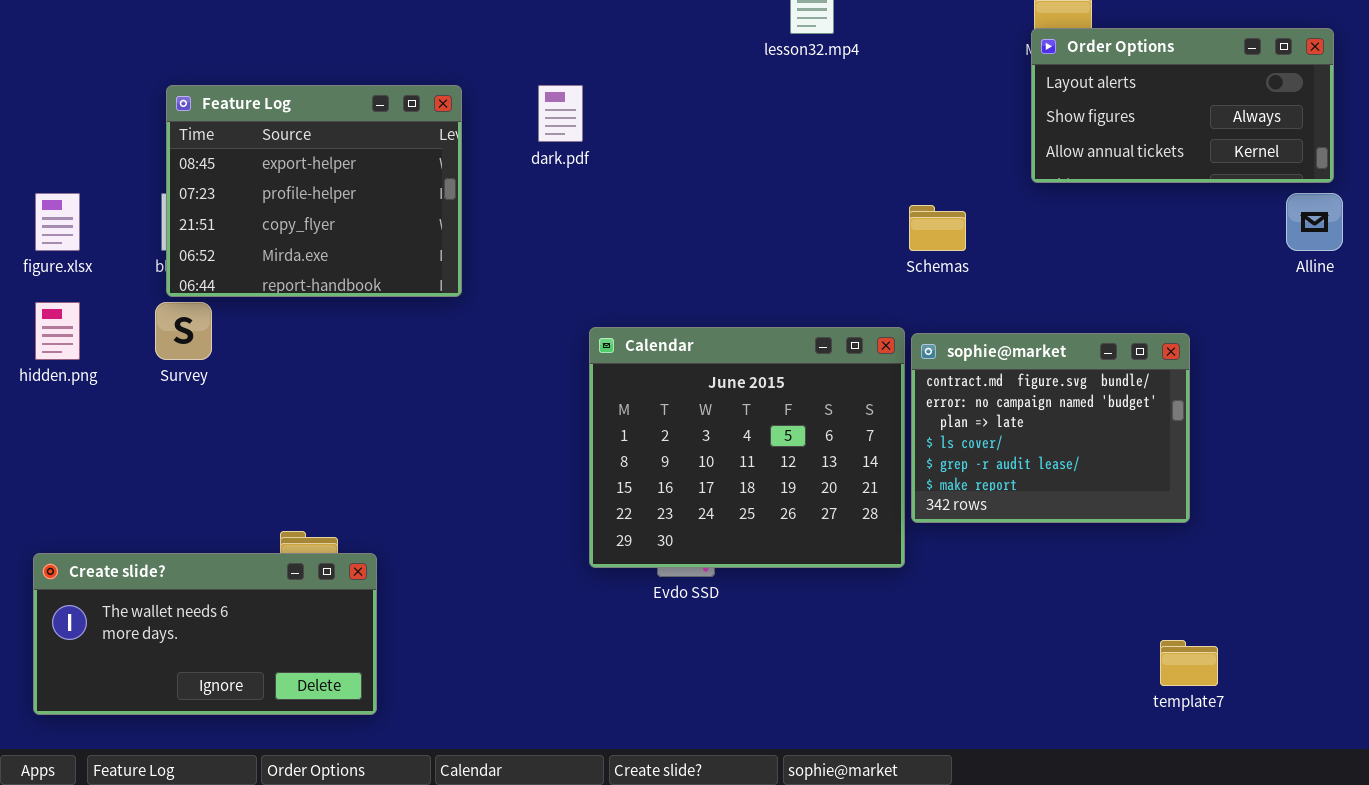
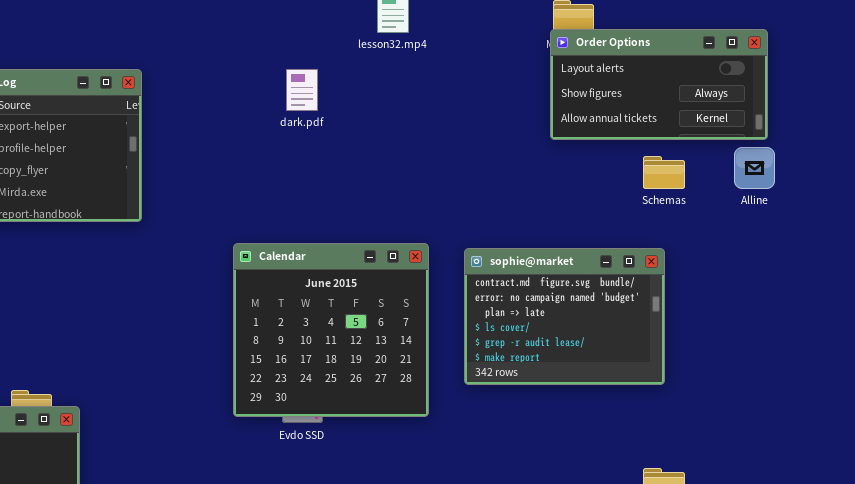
dark.pdf: [538,85,583,142] -> [286,69,318,111], moved
Schemas: [909,205,966,251] -> [643,156,685,189], moved
Calendar: [589,327,905,568] -> [233,243,429,417], resized

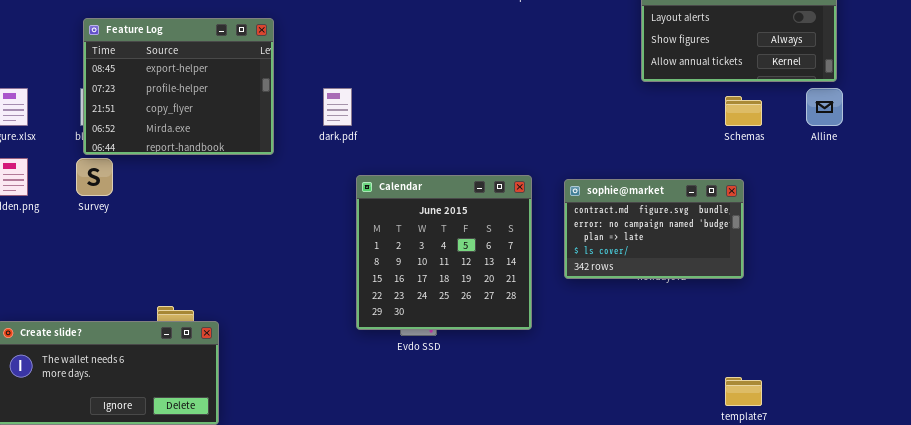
dark.pdf: [286,69,318,111] -> [323,88,352,126], moved
sophie@market: [464,248,665,385] -> [564,179,744,279], resized

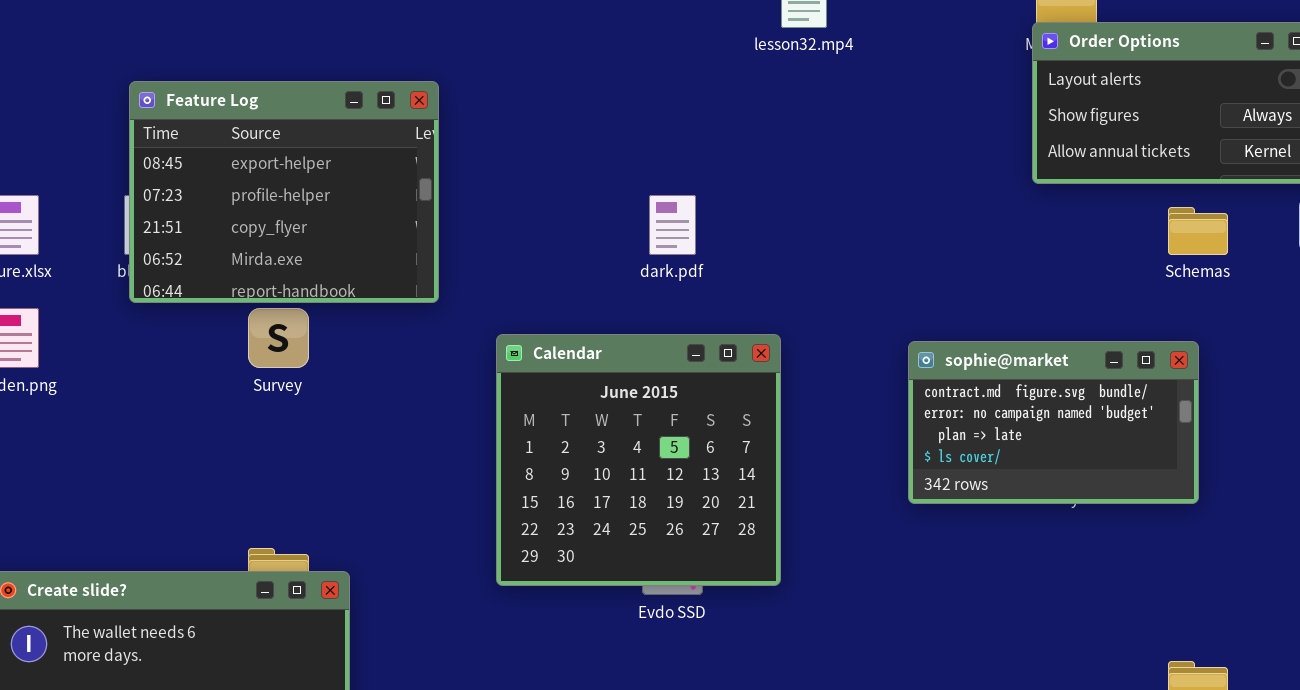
dark.pdf: [323,88,352,126] -> [649,195,696,255], moved
Survey: [76,158,113,196] -> [248,308,309,368], moved
Calendar: [356,175,532,330] -> [496,334,781,586], moved

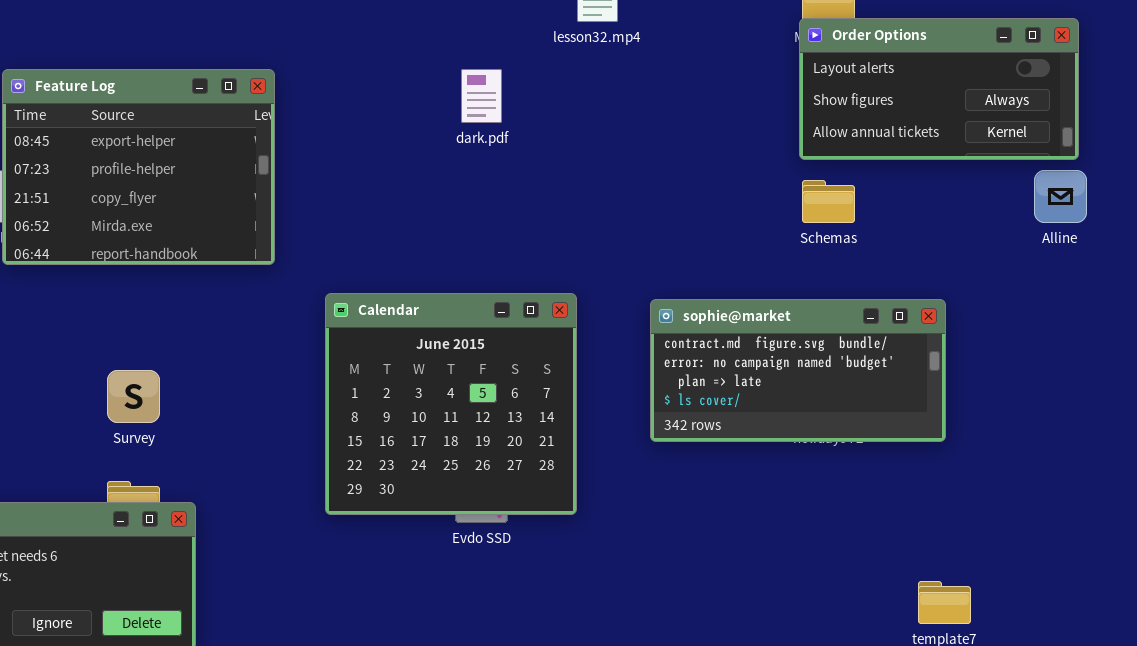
dark.pdf: [649,195,696,255] -> [461,69,502,123], moved
Schemas: [1168,207,1228,255] -> [802,180,855,223], moved
Survey: [248,308,309,368] -> [107,370,160,423], moved
sophie@market: [908,341,1199,504] -> [650,299,946,442], resized

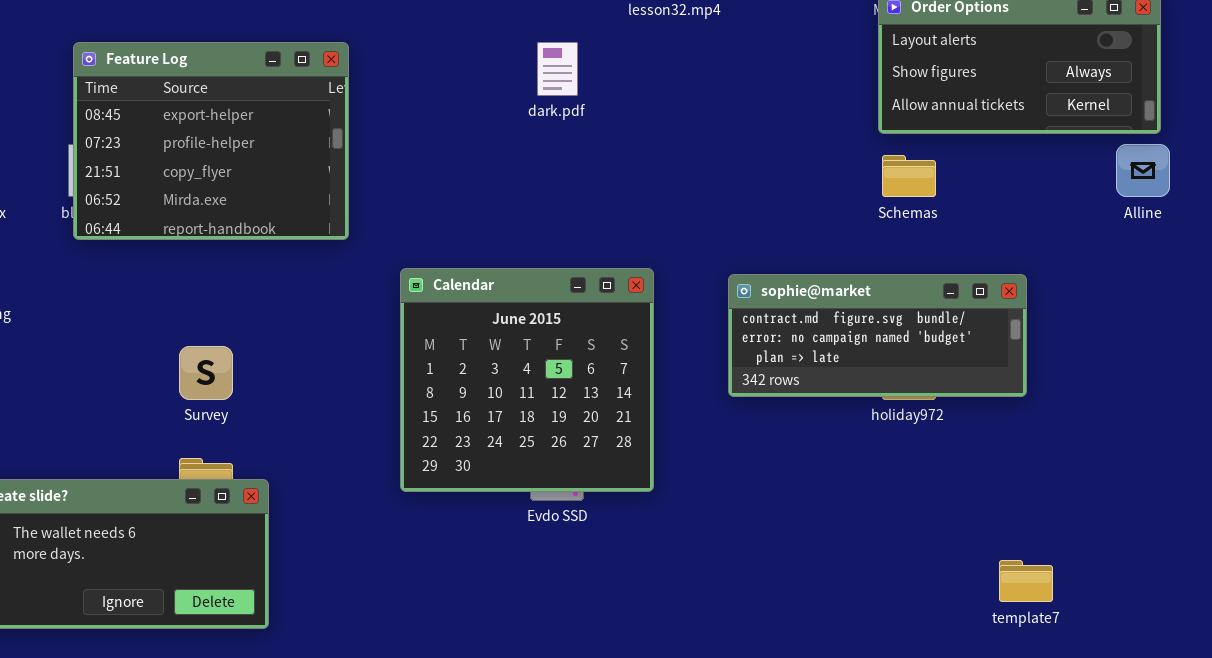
sophie@market: [650,299,946,442] -> [728,274,1027,397], resized

